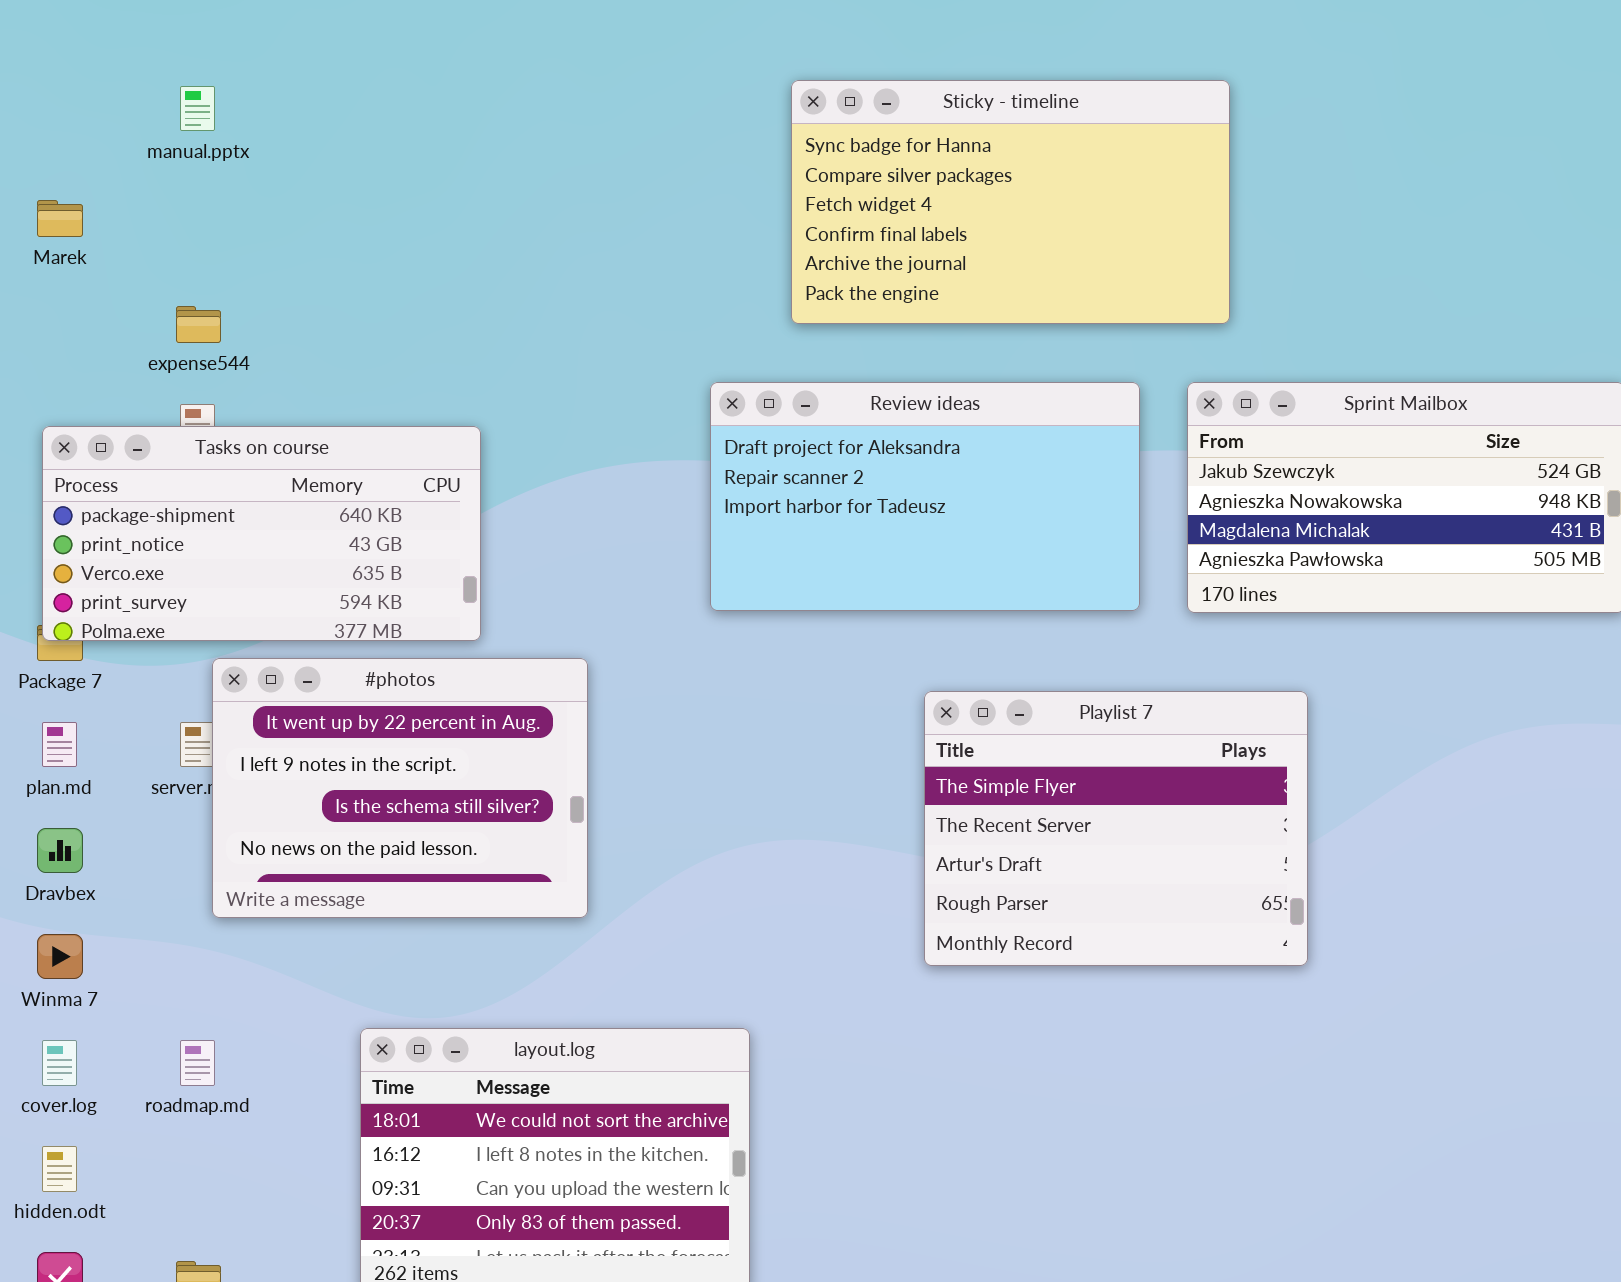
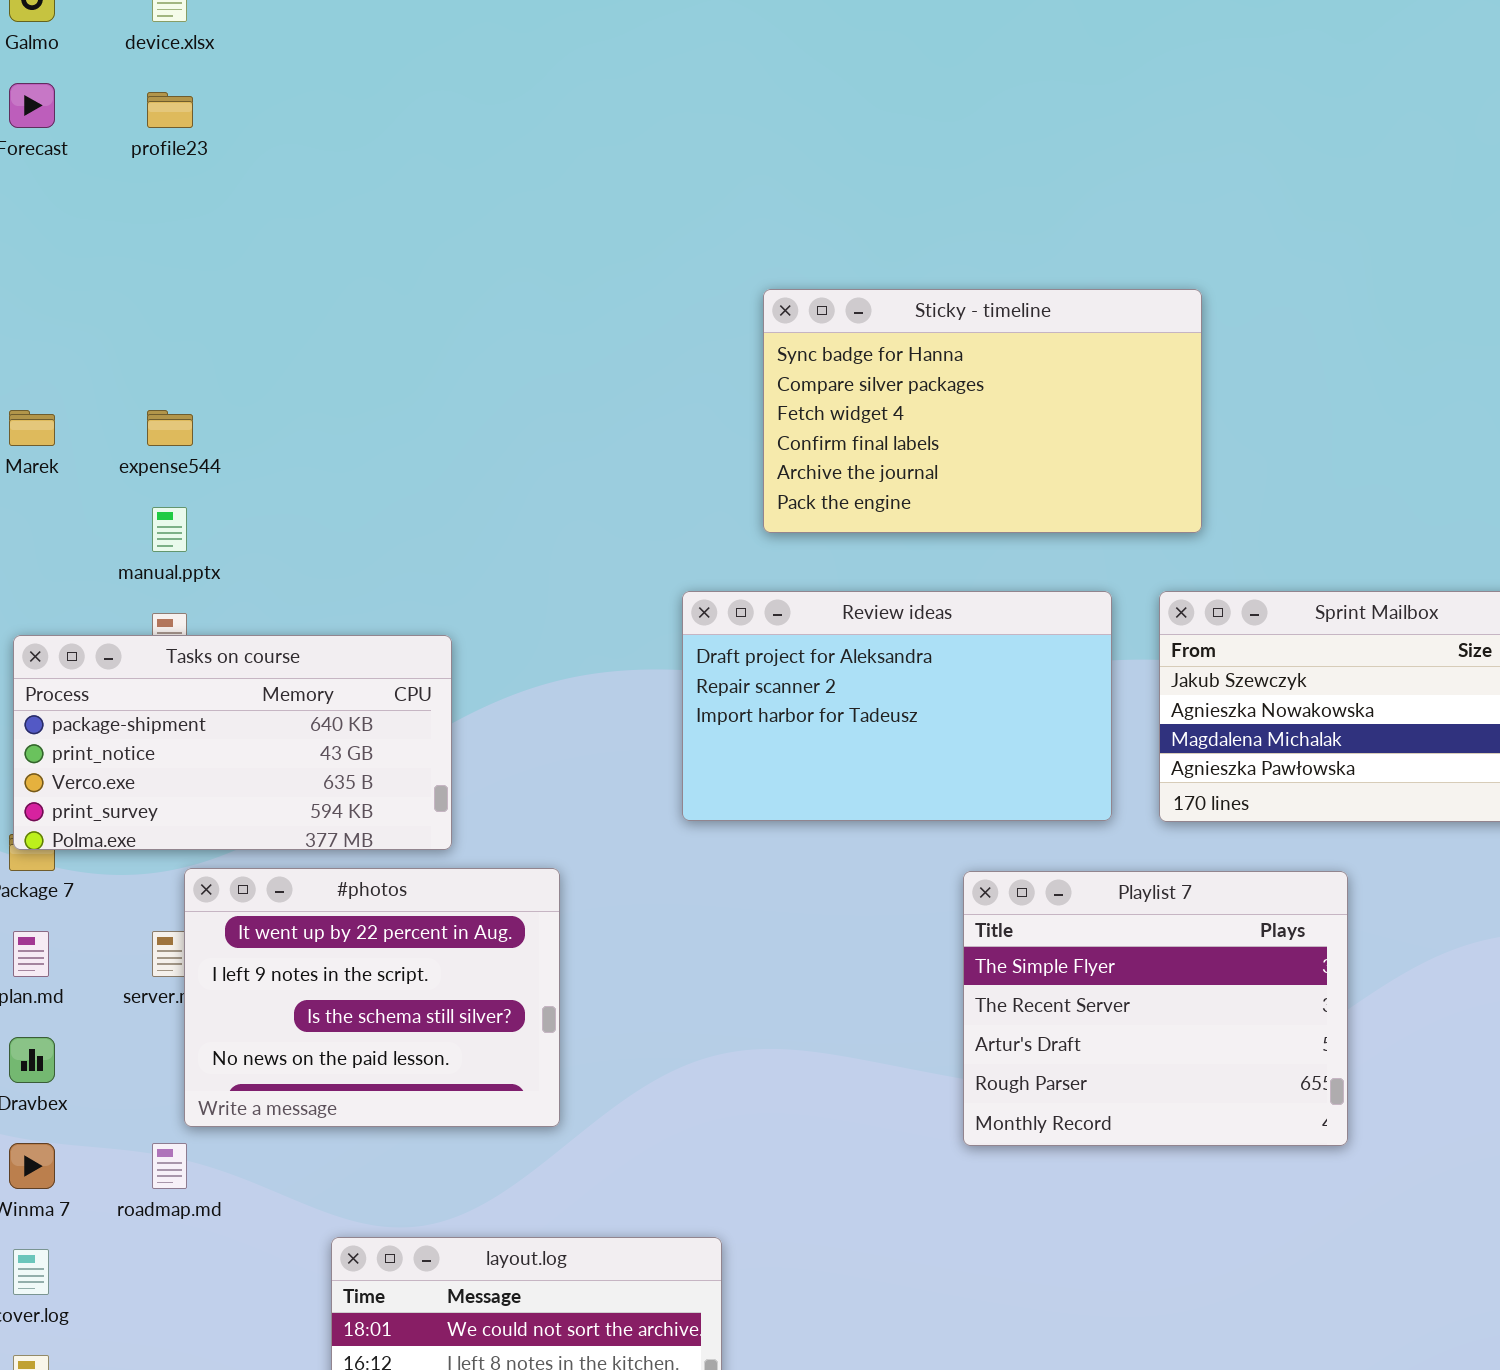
manual.pptx: [180,86,215,131] -> [152,507,187,552], moved
expense544: [176,306,221,343] -> [147,410,193,446], moved
Playlist 7: [924,691,1308,966] -> [963,871,1348,1146], moved
roadmap.md: [180,1040,215,1086] -> [152,1143,187,1189], moved

